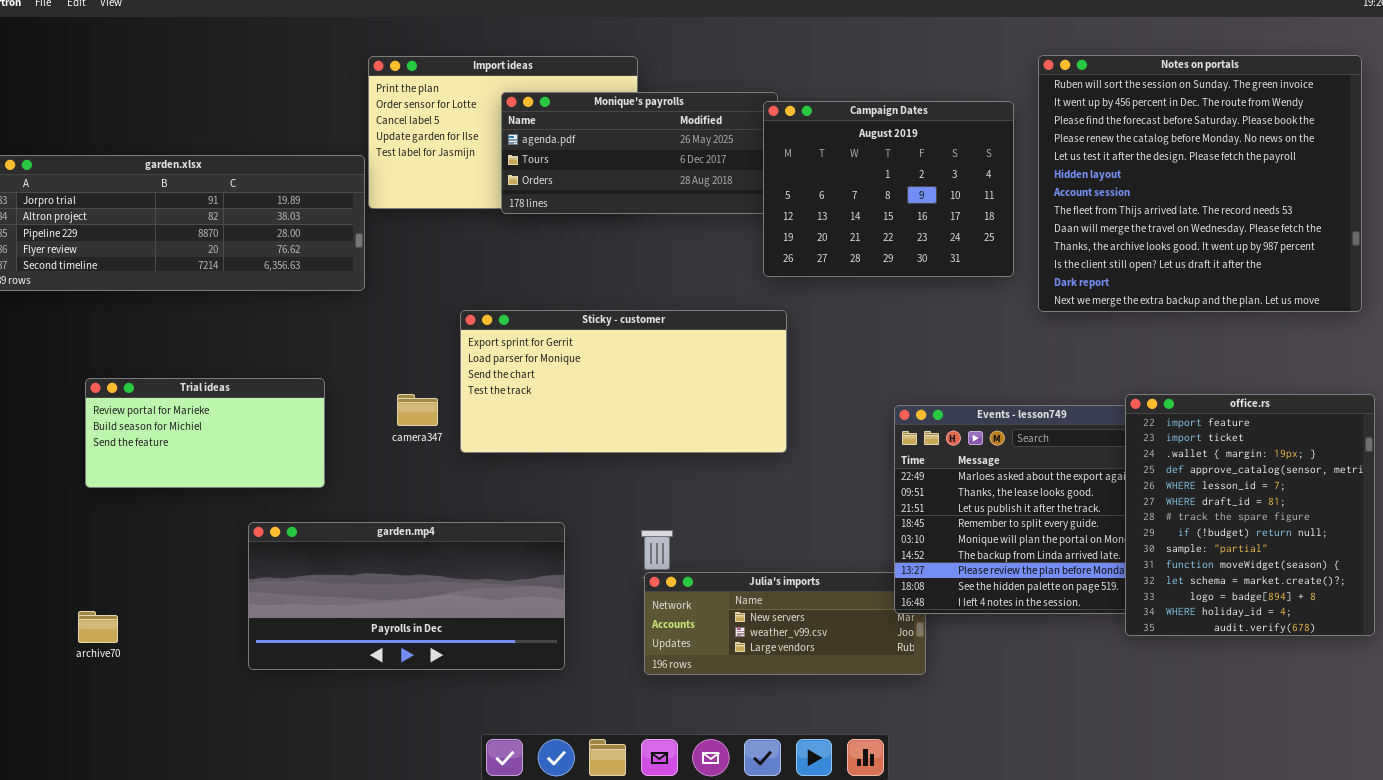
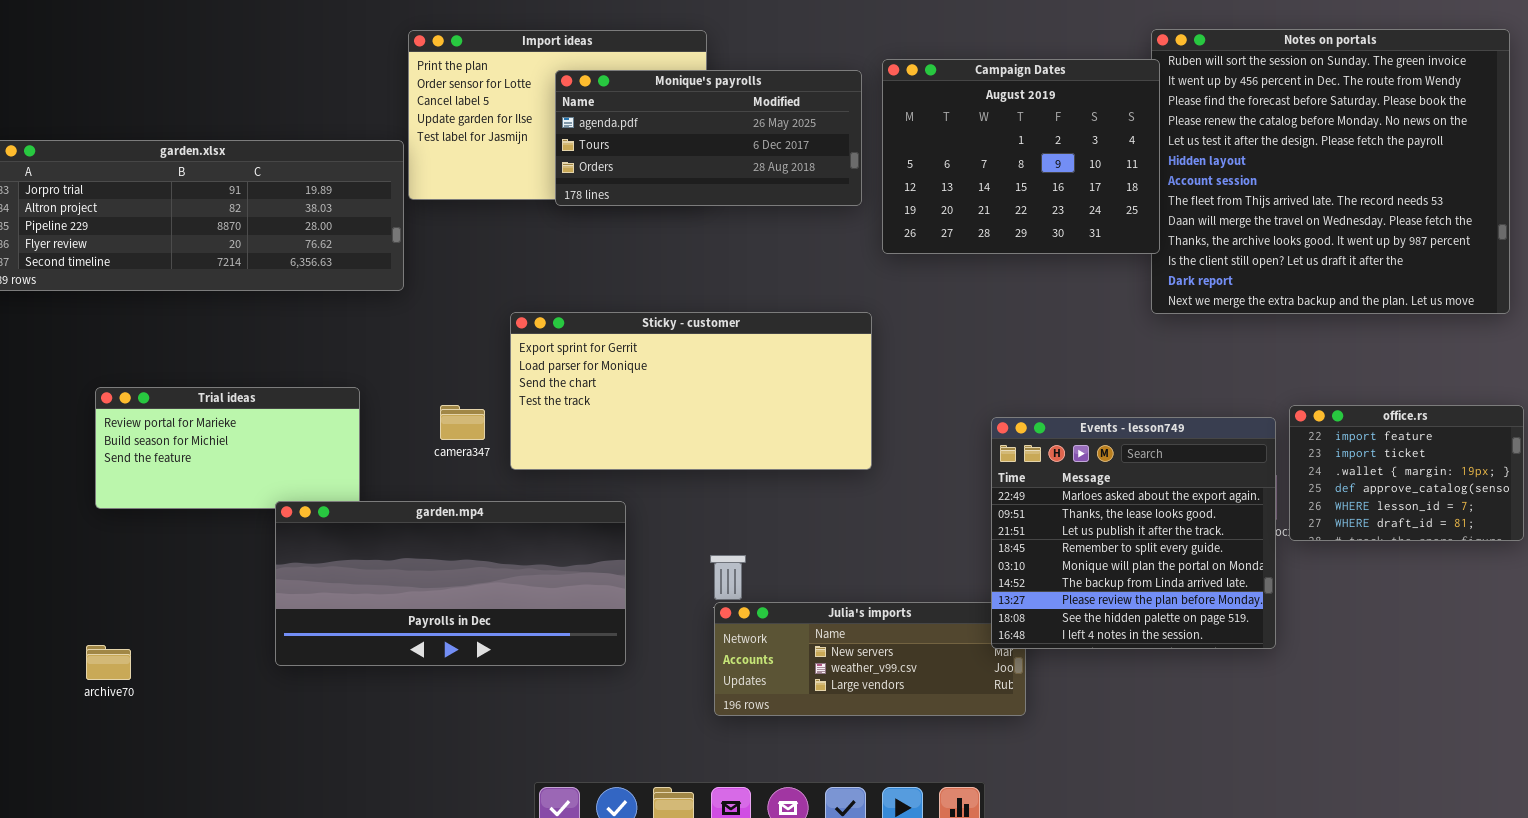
Campaign Dates: [763,101,1014,277] -> [882,59,1160,254], moved
office.rs: [1125,394,1375,636] -> [1289,405,1524,541], resized
garden.mp4: [248,522,565,670] -> [275,501,626,666], moved

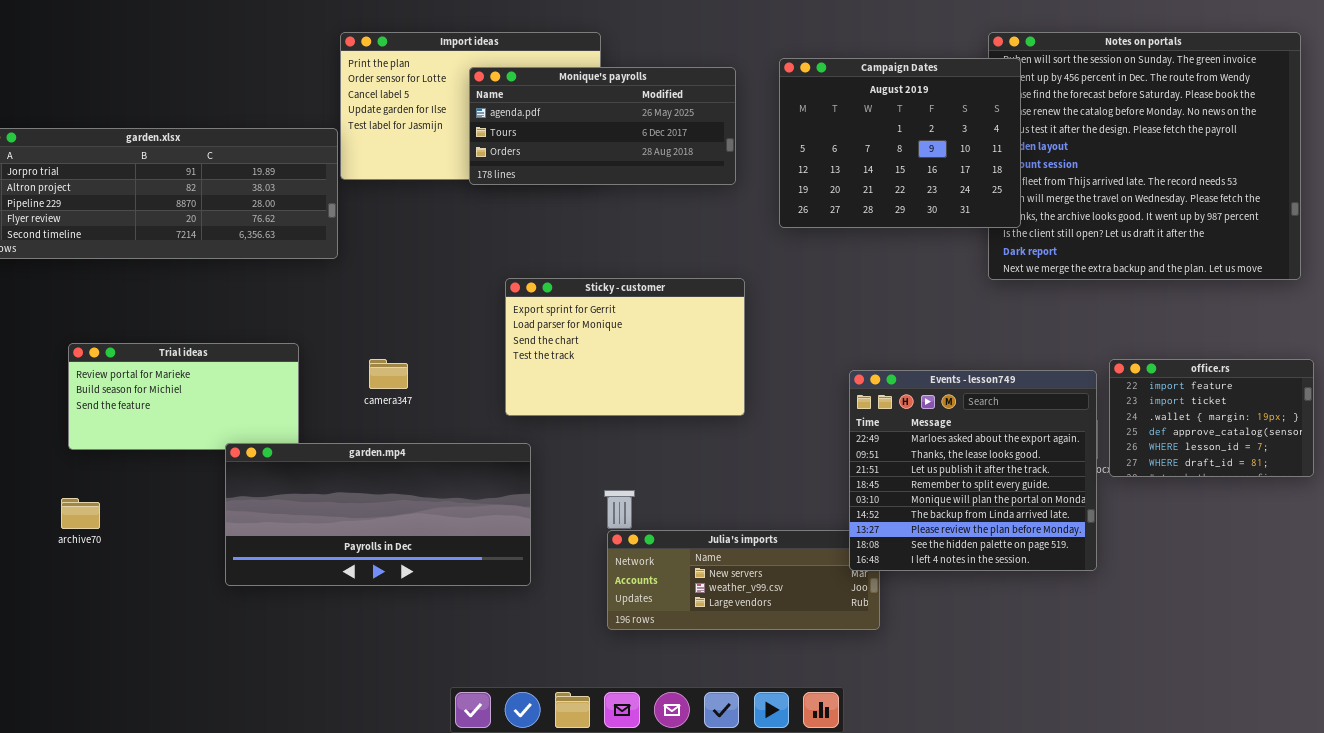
Campaign Dates: [882,59,1160,254] -> [779,58,1021,228], moved
Sticky - customer: [510,312,872,470] -> [505,278,745,416], resized
archive70: [86,645,131,680] -> [61,498,100,529], moved

